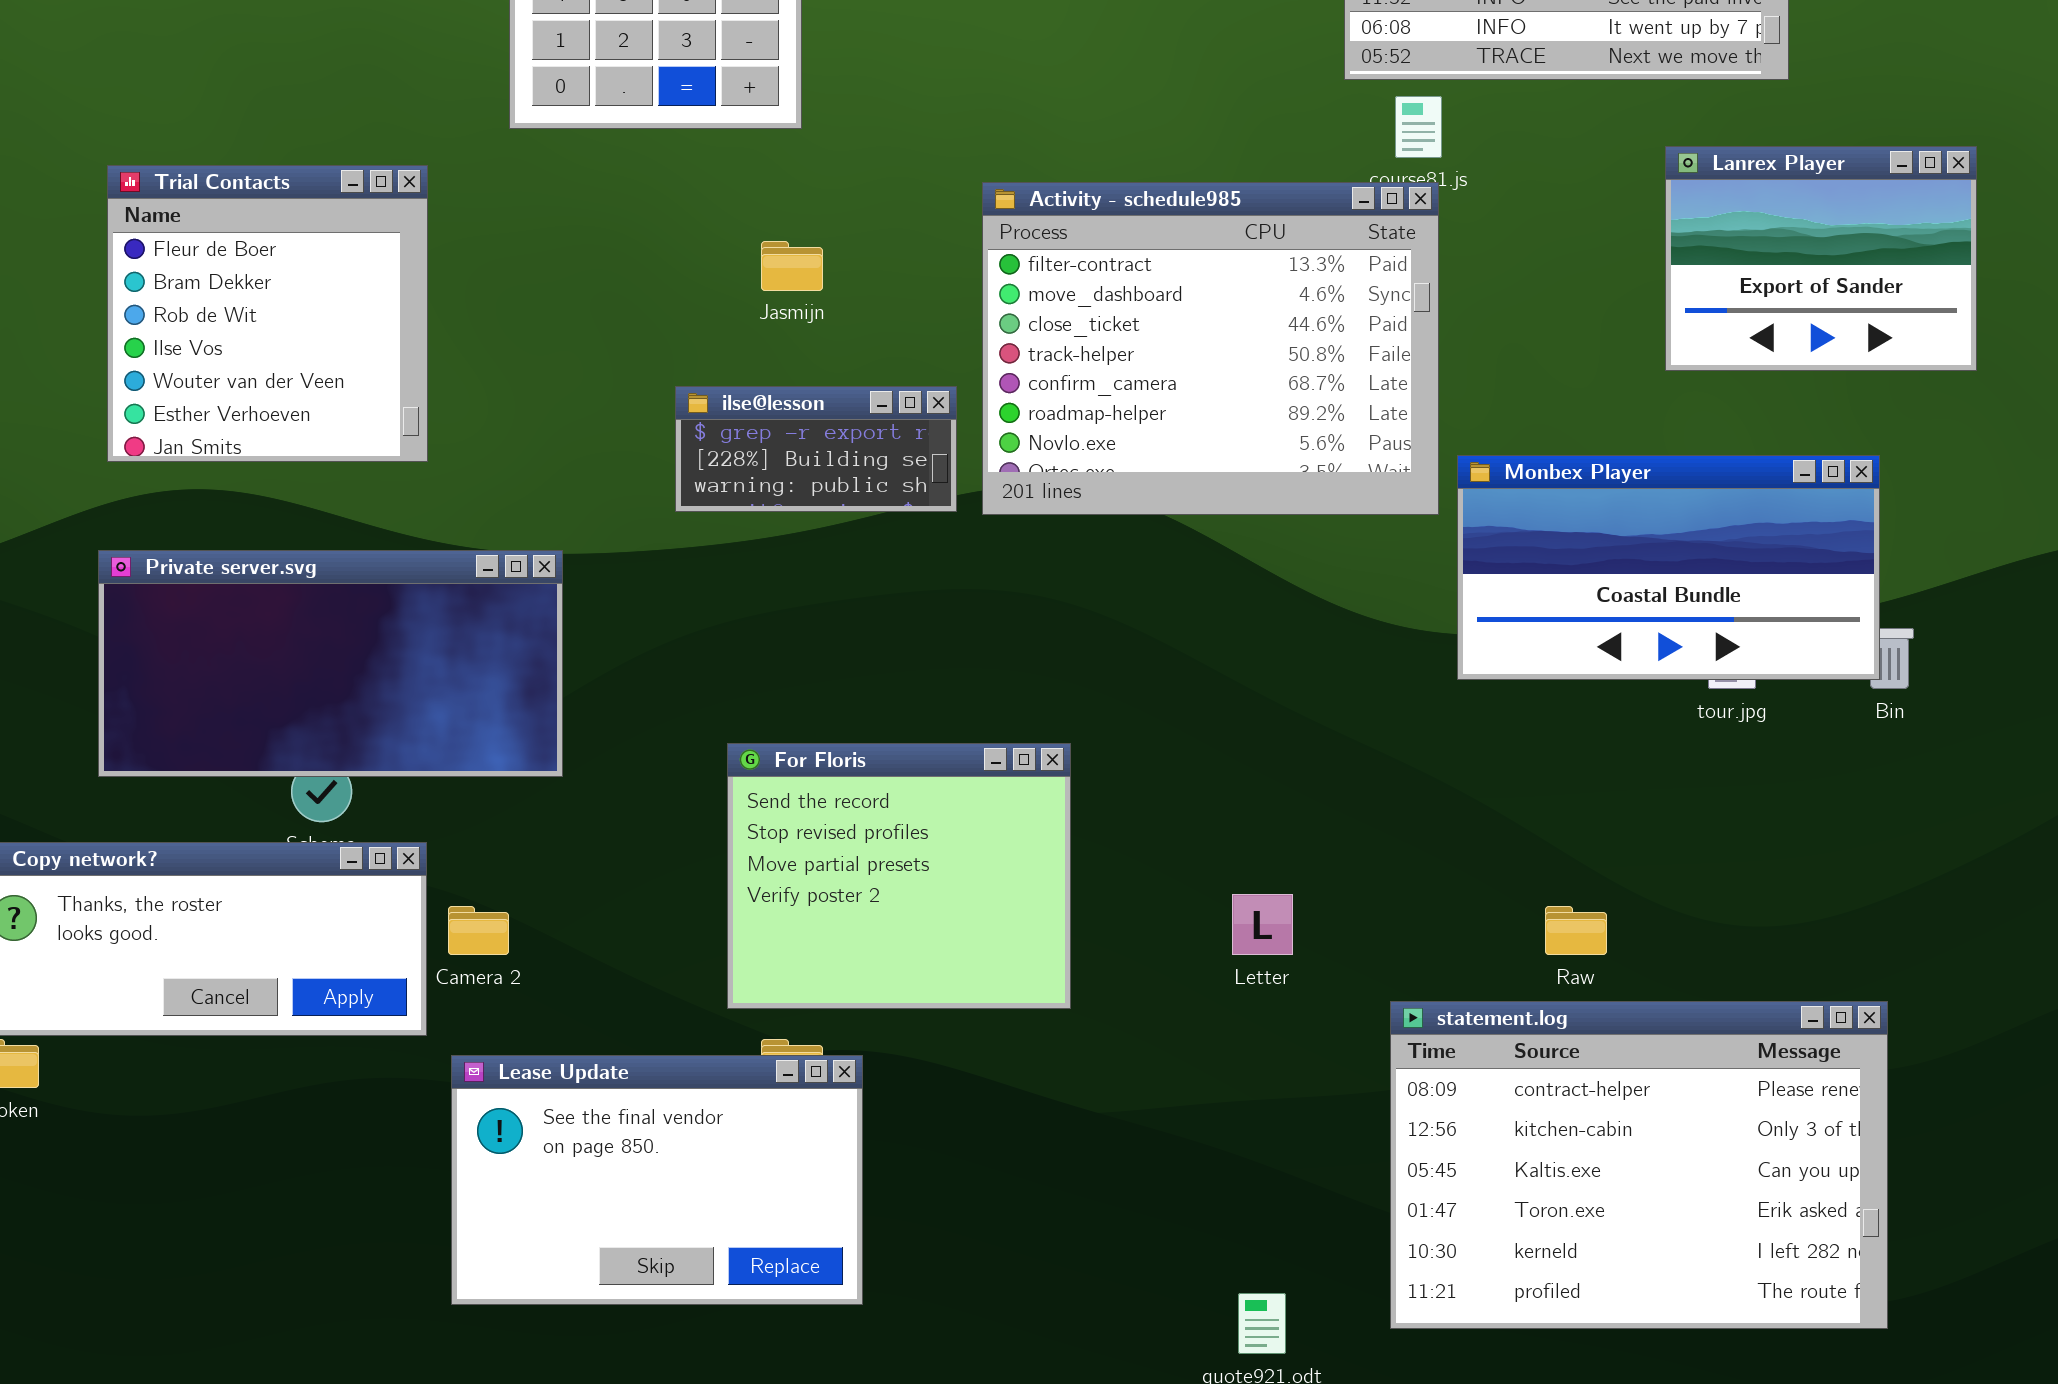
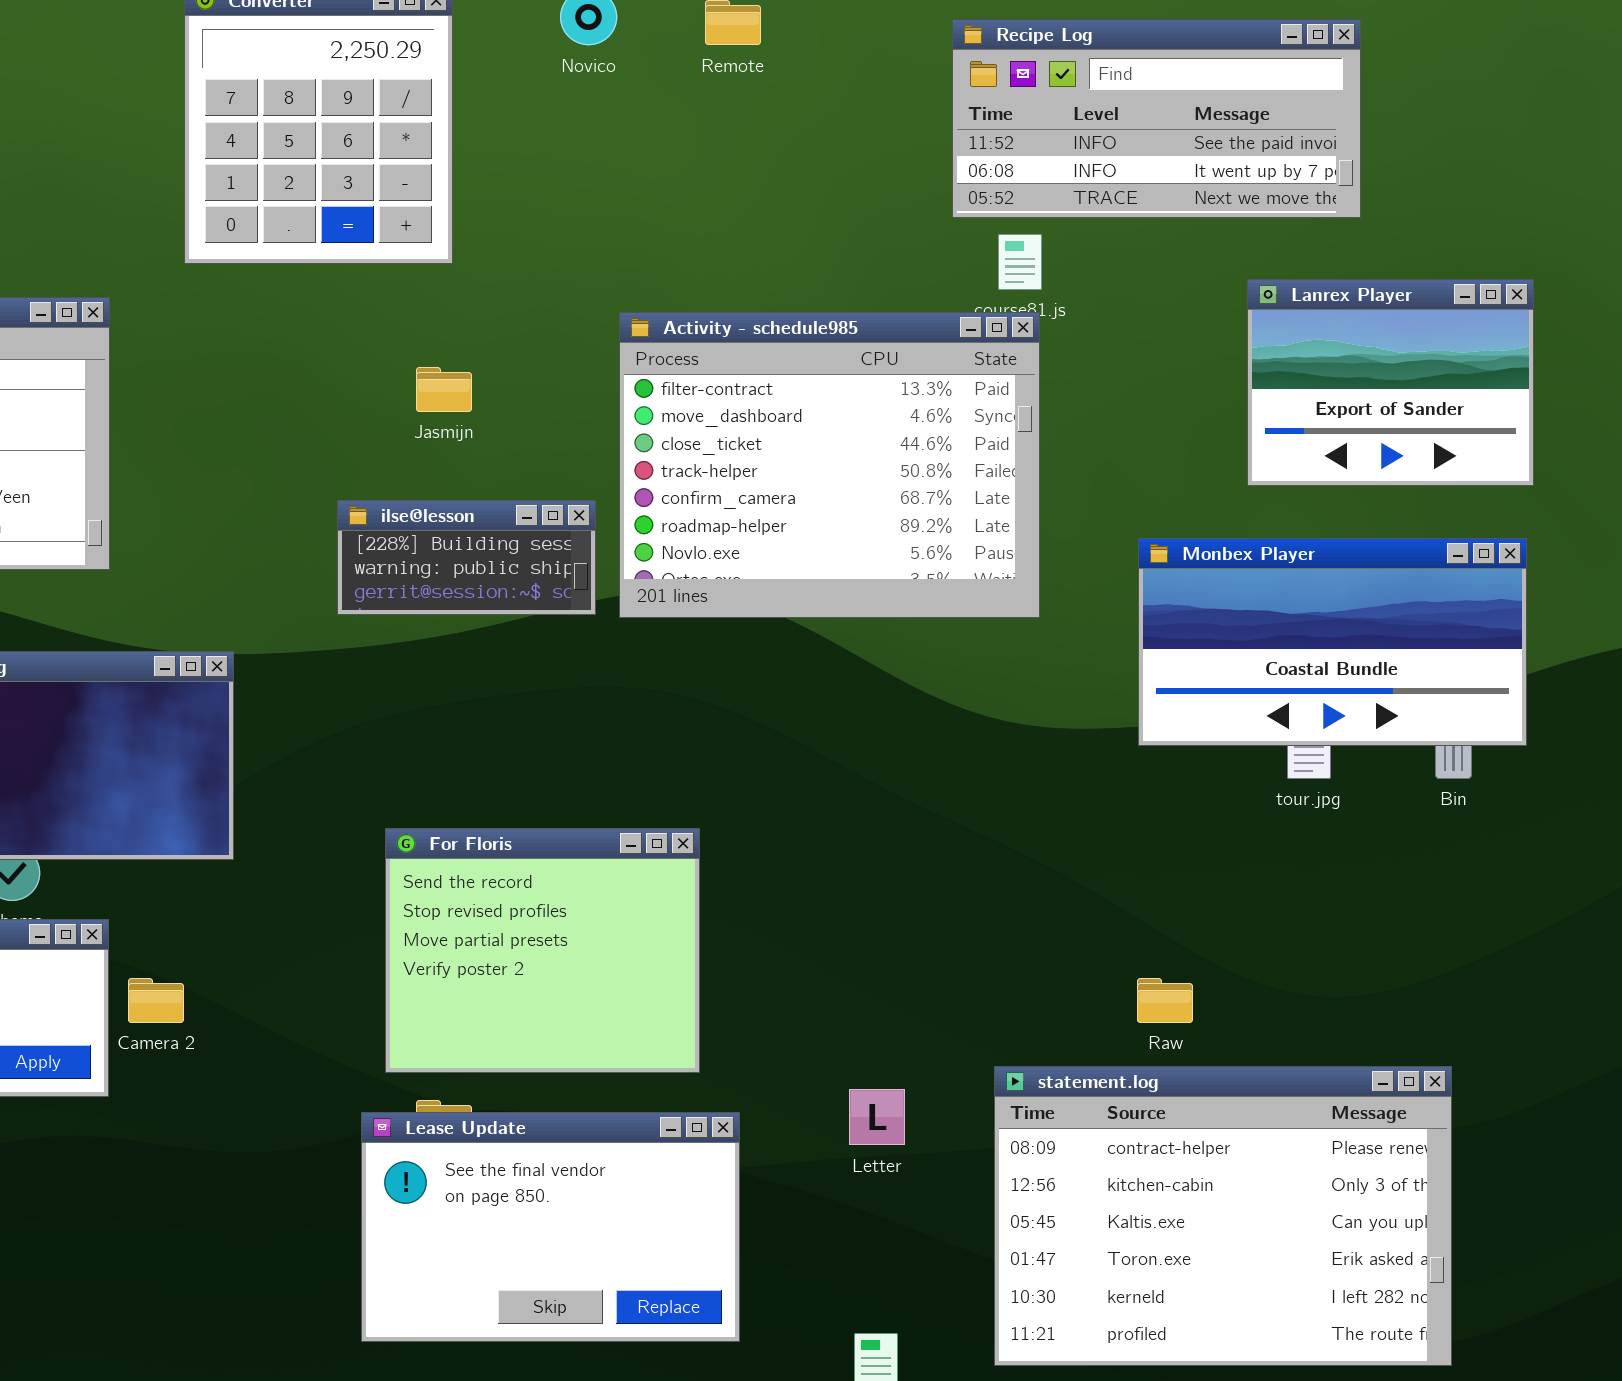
ilse@lesson: [675,386,957,512] -> [337,500,596,615], scrolled down 1 row
Monbex Player: [1457,455,1880,680] -> [1138,538,1527,746], moved
Letter: [1232,894,1293,955] -> [849,1089,905,1145], moved
Lease Update: [451,1055,863,1305] -> [361,1112,740,1342], moved

